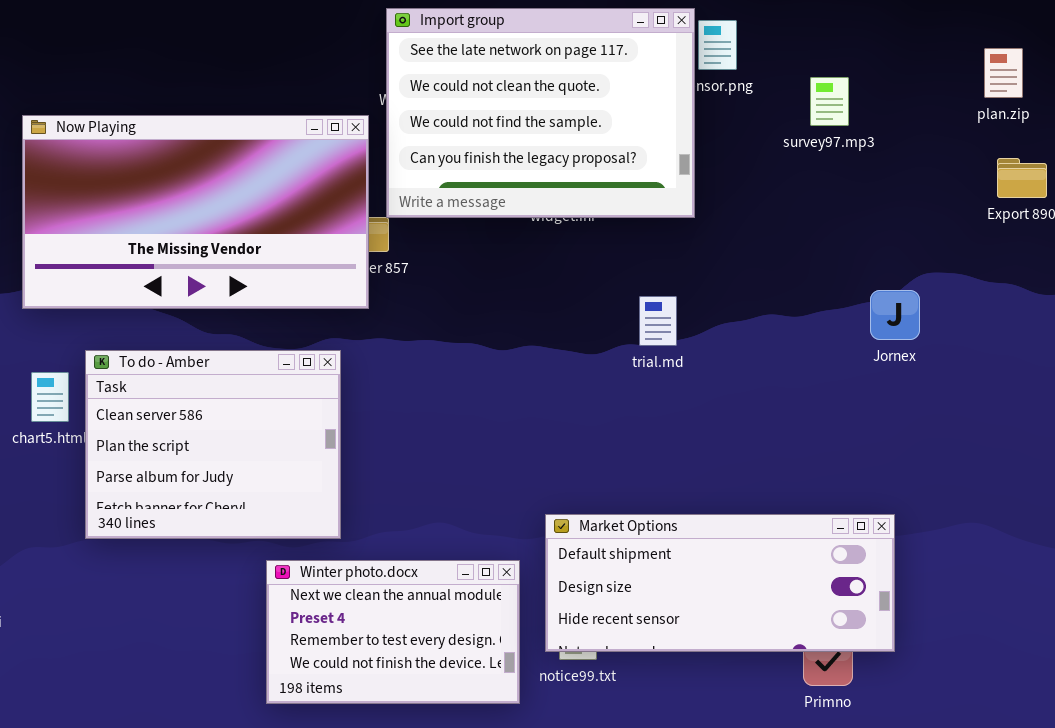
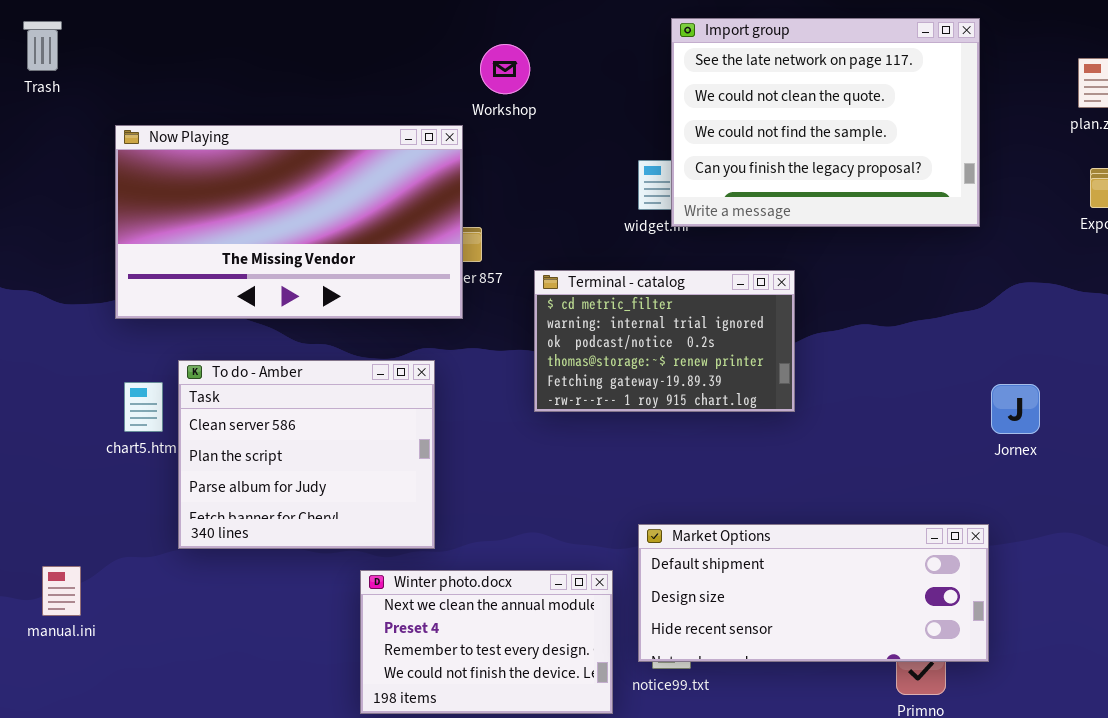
Import group: [386,8,695,218] -> [671,18,980,227], moved
Terminal - catalog: none -> [534,270,795,412], opened
Jornex: [870,290,920,340] -> [991,384,1040,434], moved

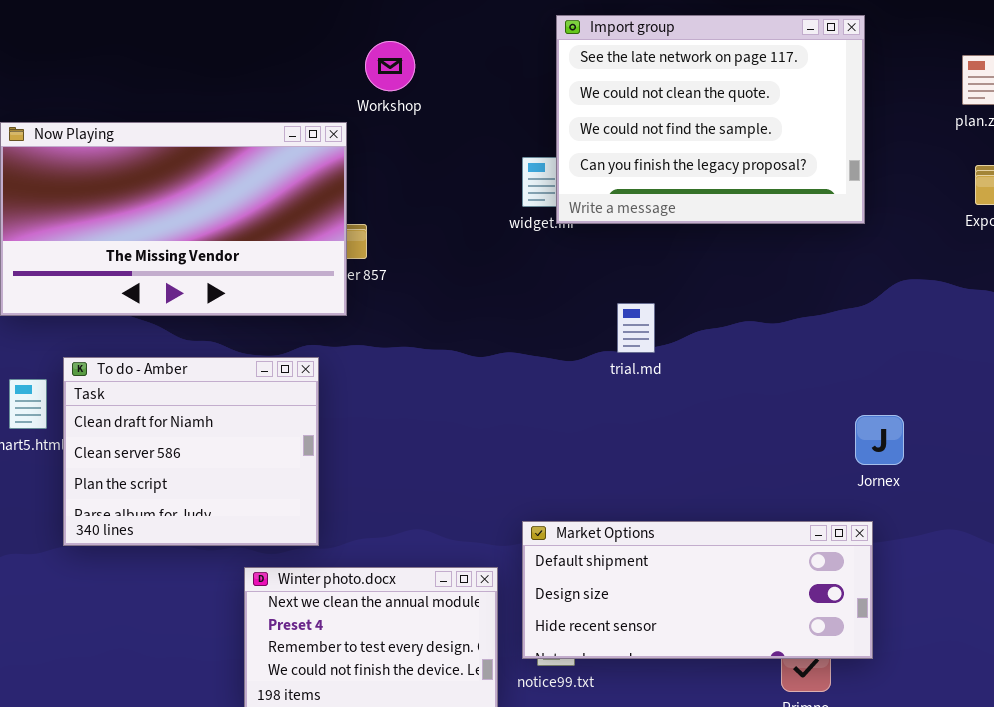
Terminal - catalog: [534,270,795,412] -> none, closed
To do - Amber: [178,360,435,549] -> [63,357,319,546], scrolled up 1 row
Jornex: [991,384,1040,434] -> [855,415,904,465], moved

